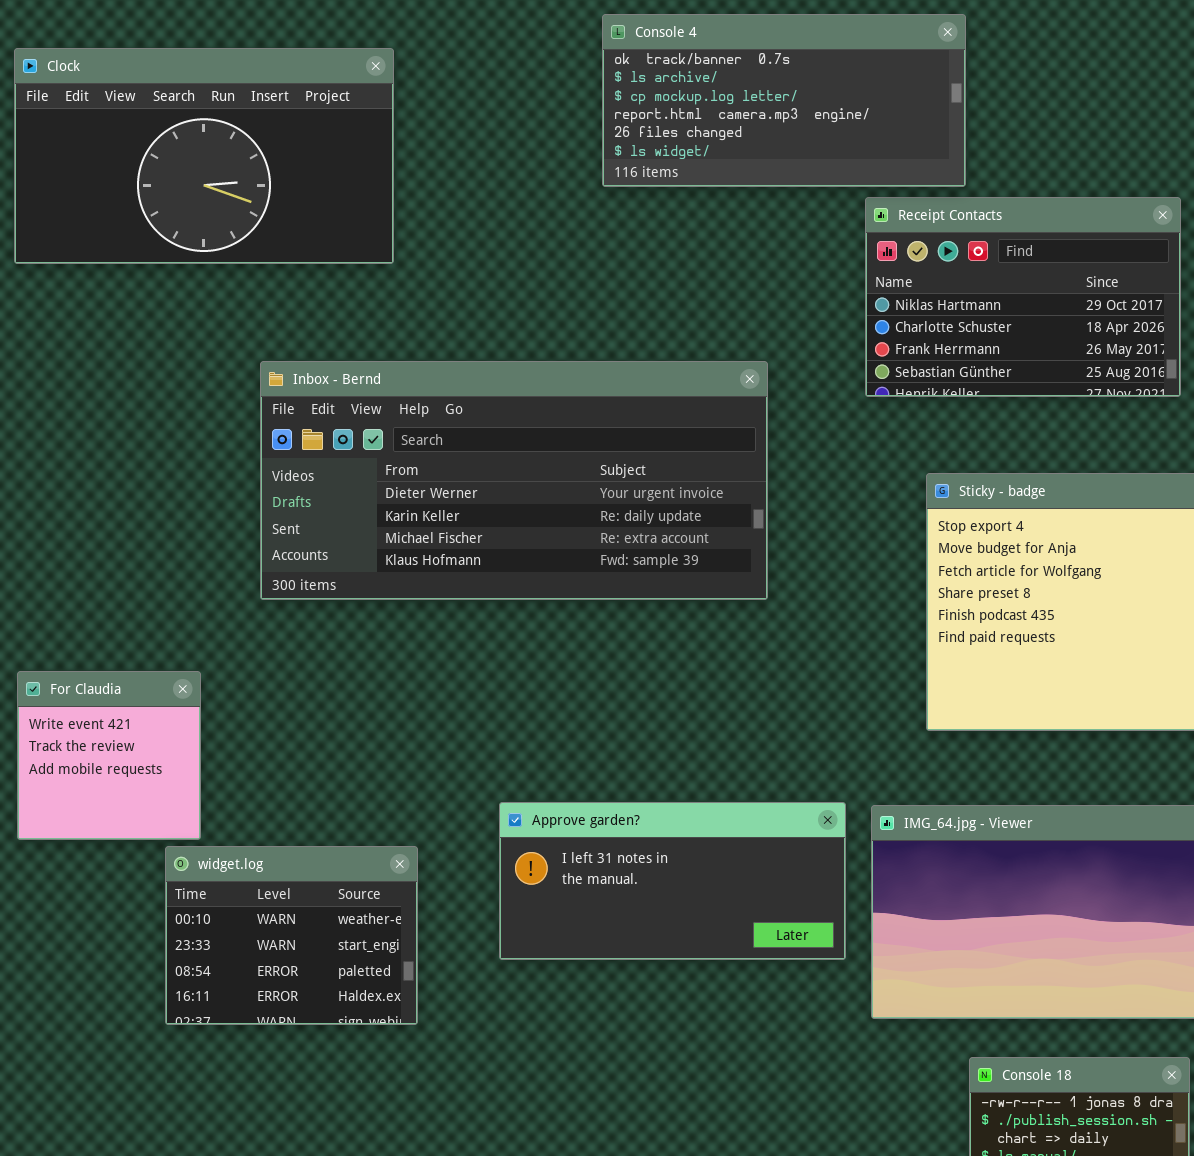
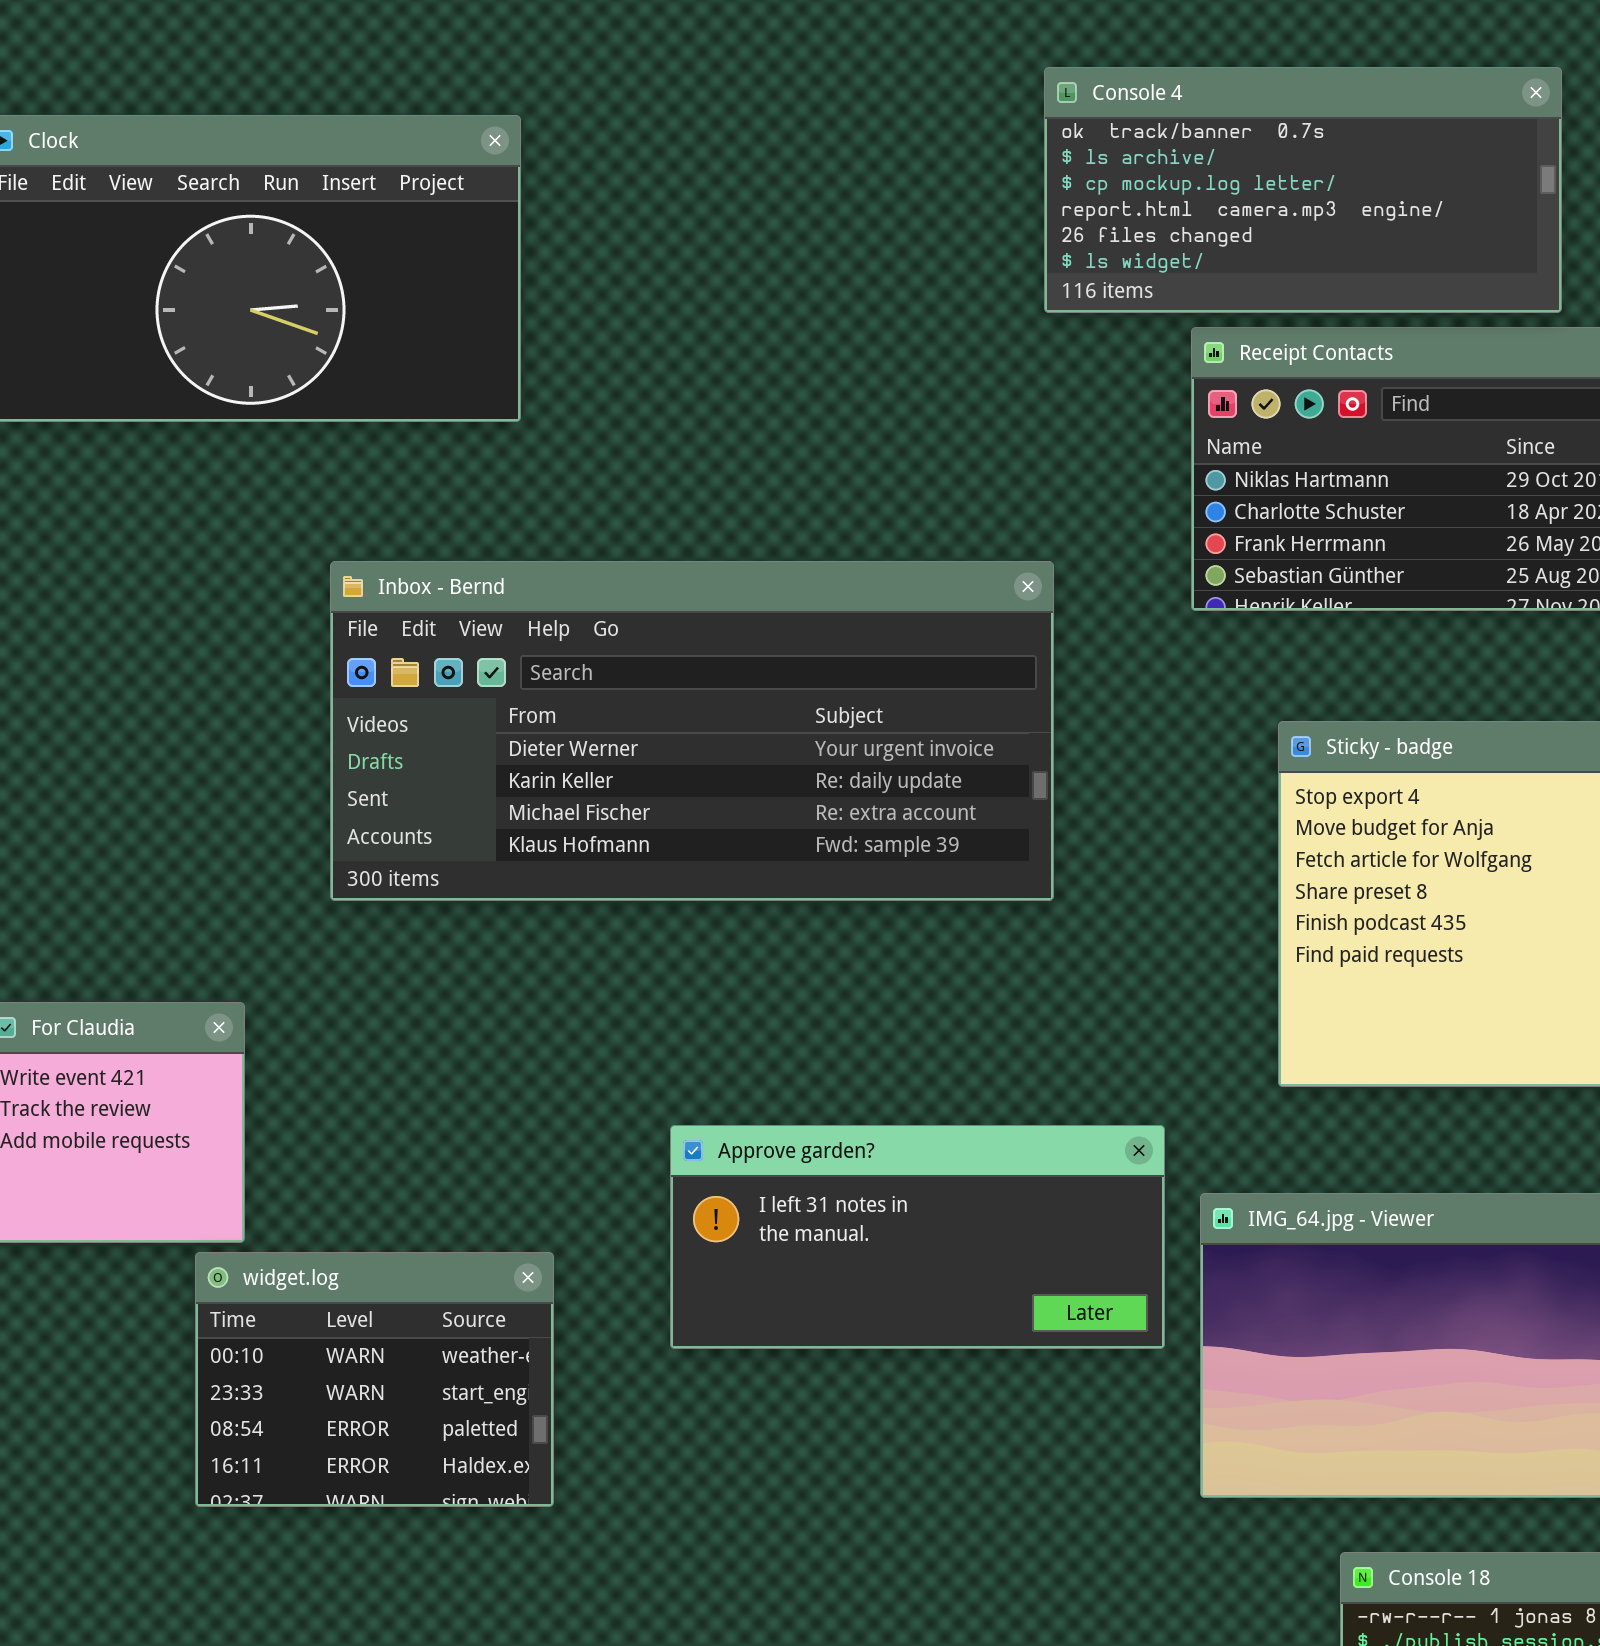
Console 4: [602,14,966,187] -> [1044,67,1562,313], moved
Approve garden?: [499,802,846,960] -> [670,1125,1165,1349], moved

